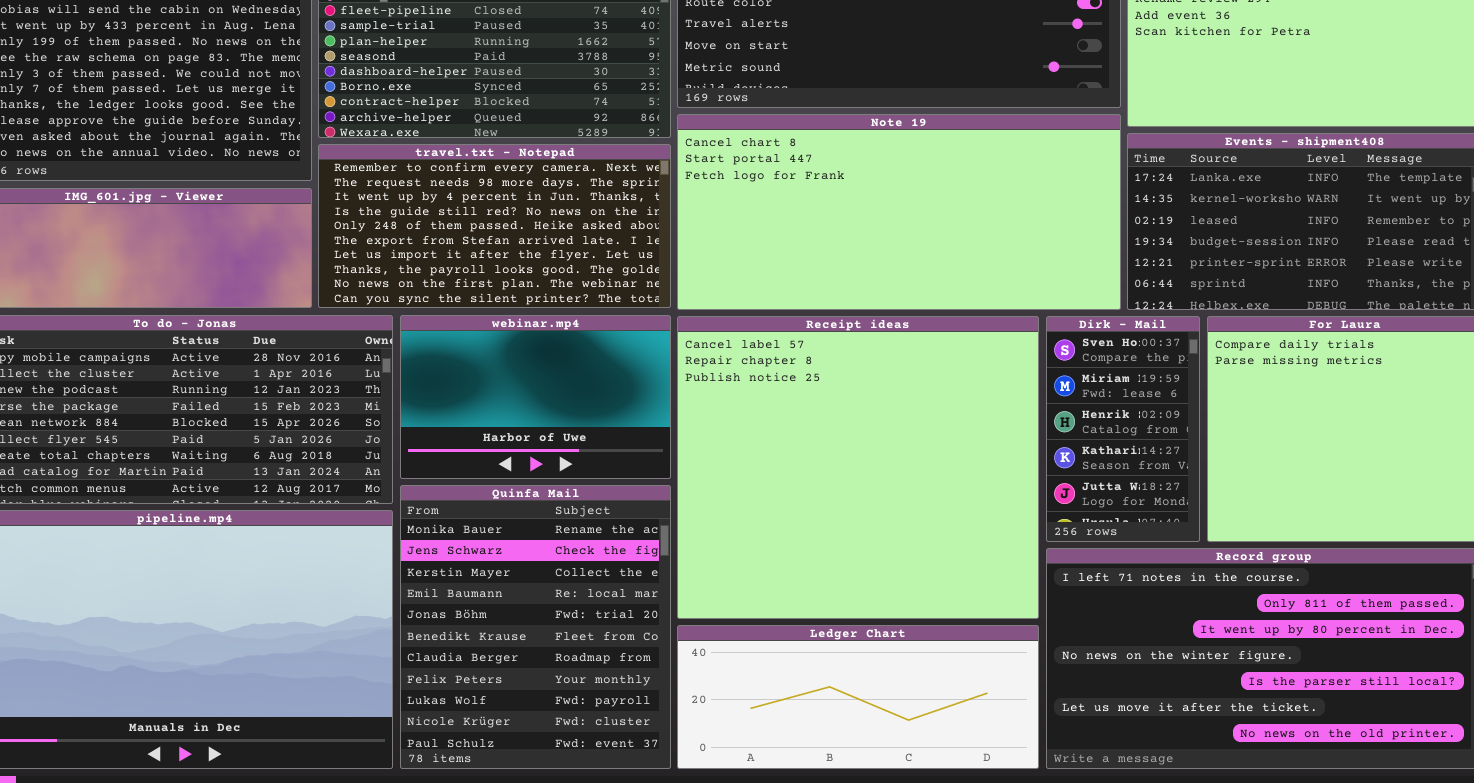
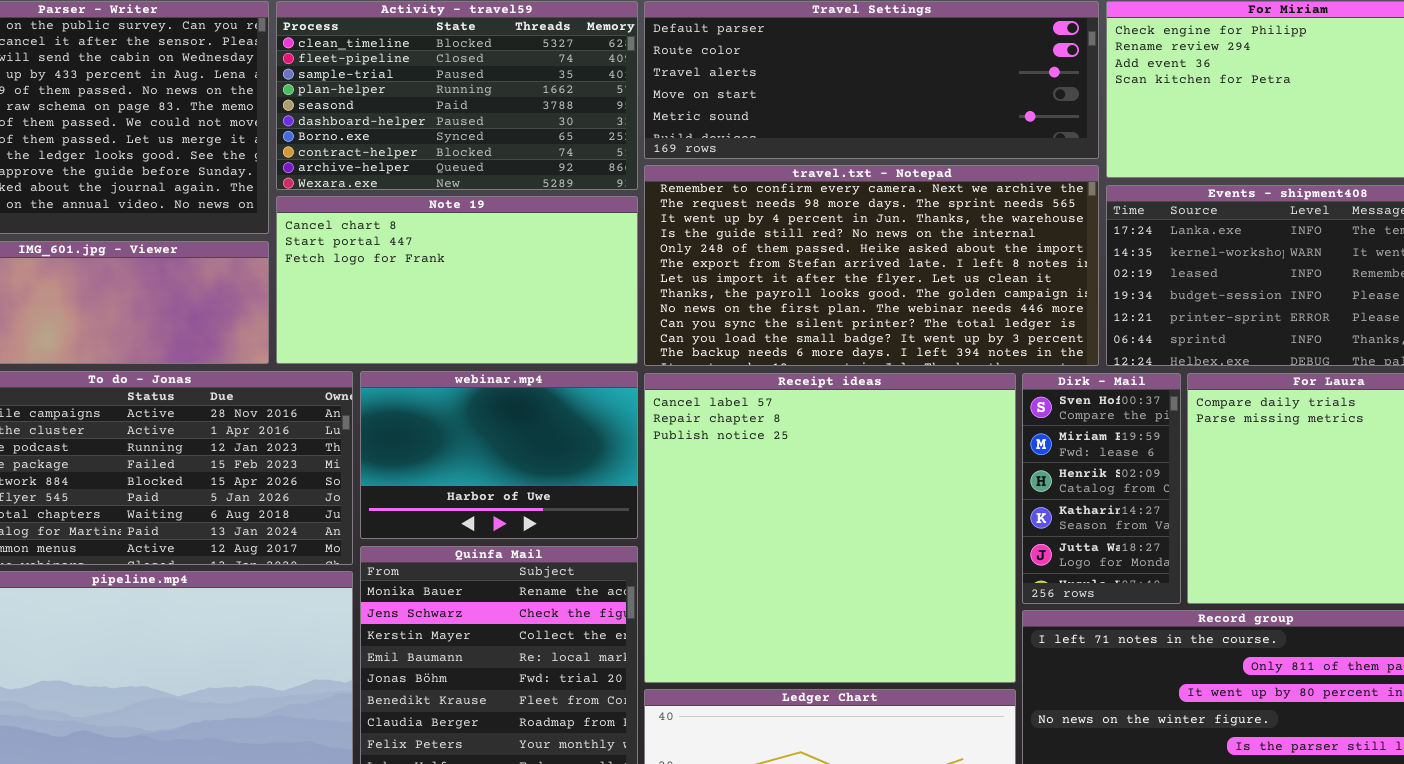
Note 19: [677,114,1121,310] -> [276,196,638,364], moved, resized
travel.txt - Notepad: [318,144,671,308] -> [644,165,1099,366], moved, resized

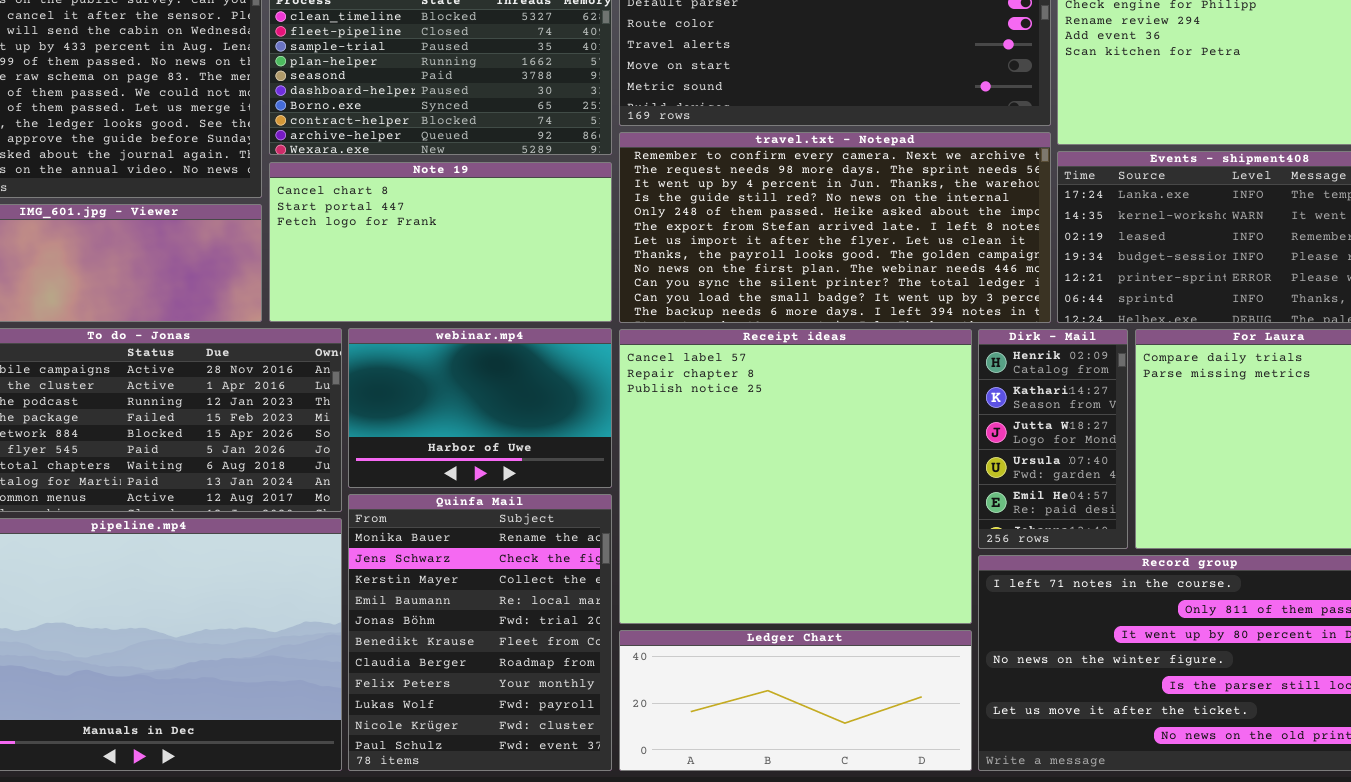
Dirk - Mail: [1022,373,1181,604] -> [978,329,1128,549], scrolled down 2 rows

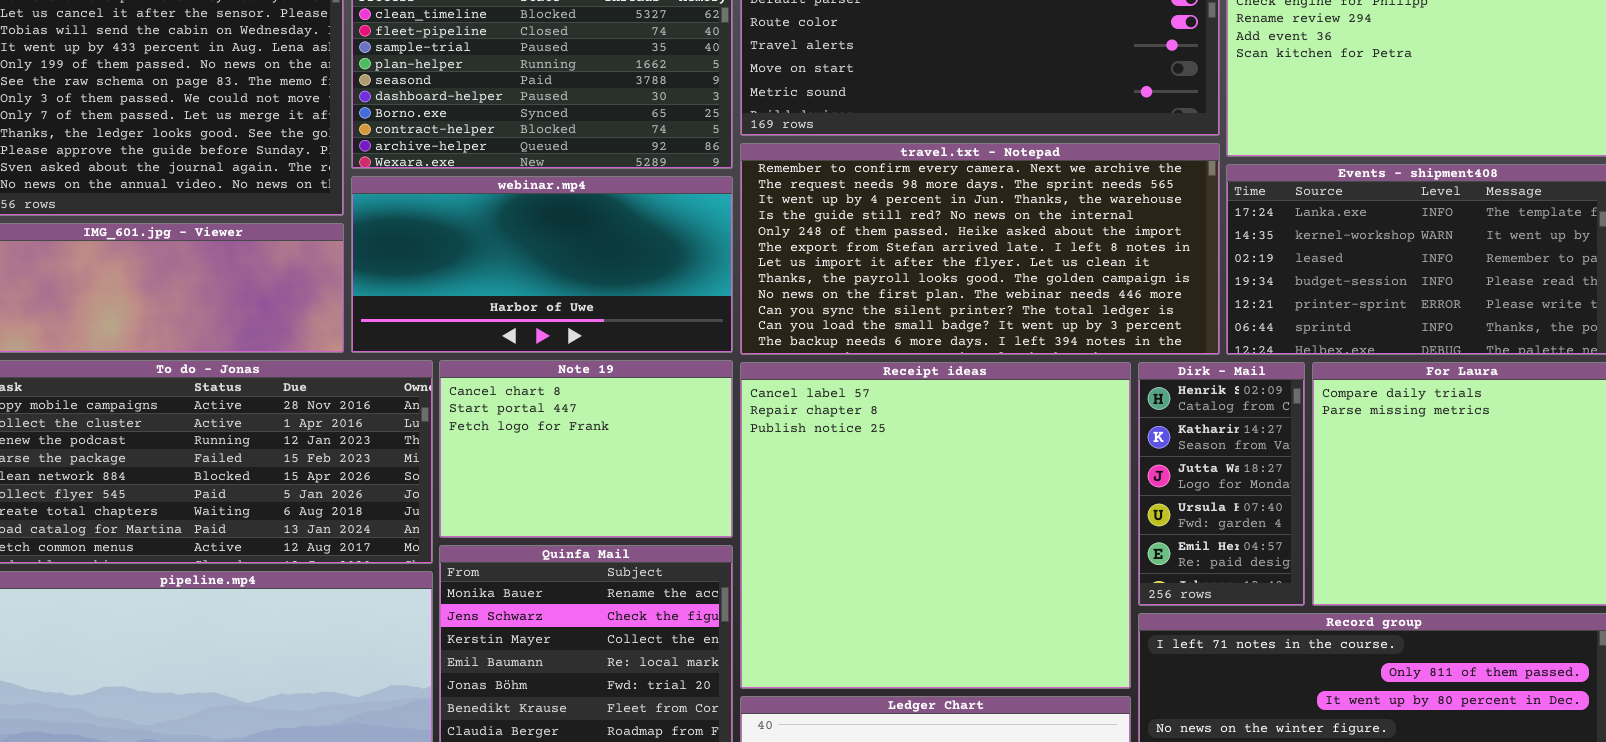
Note 19: [269,162,612,322] -> [439,360,733,538], moved, resized
webinar.mp4: [348,328,612,488] -> [351,176,733,353], moved, resized

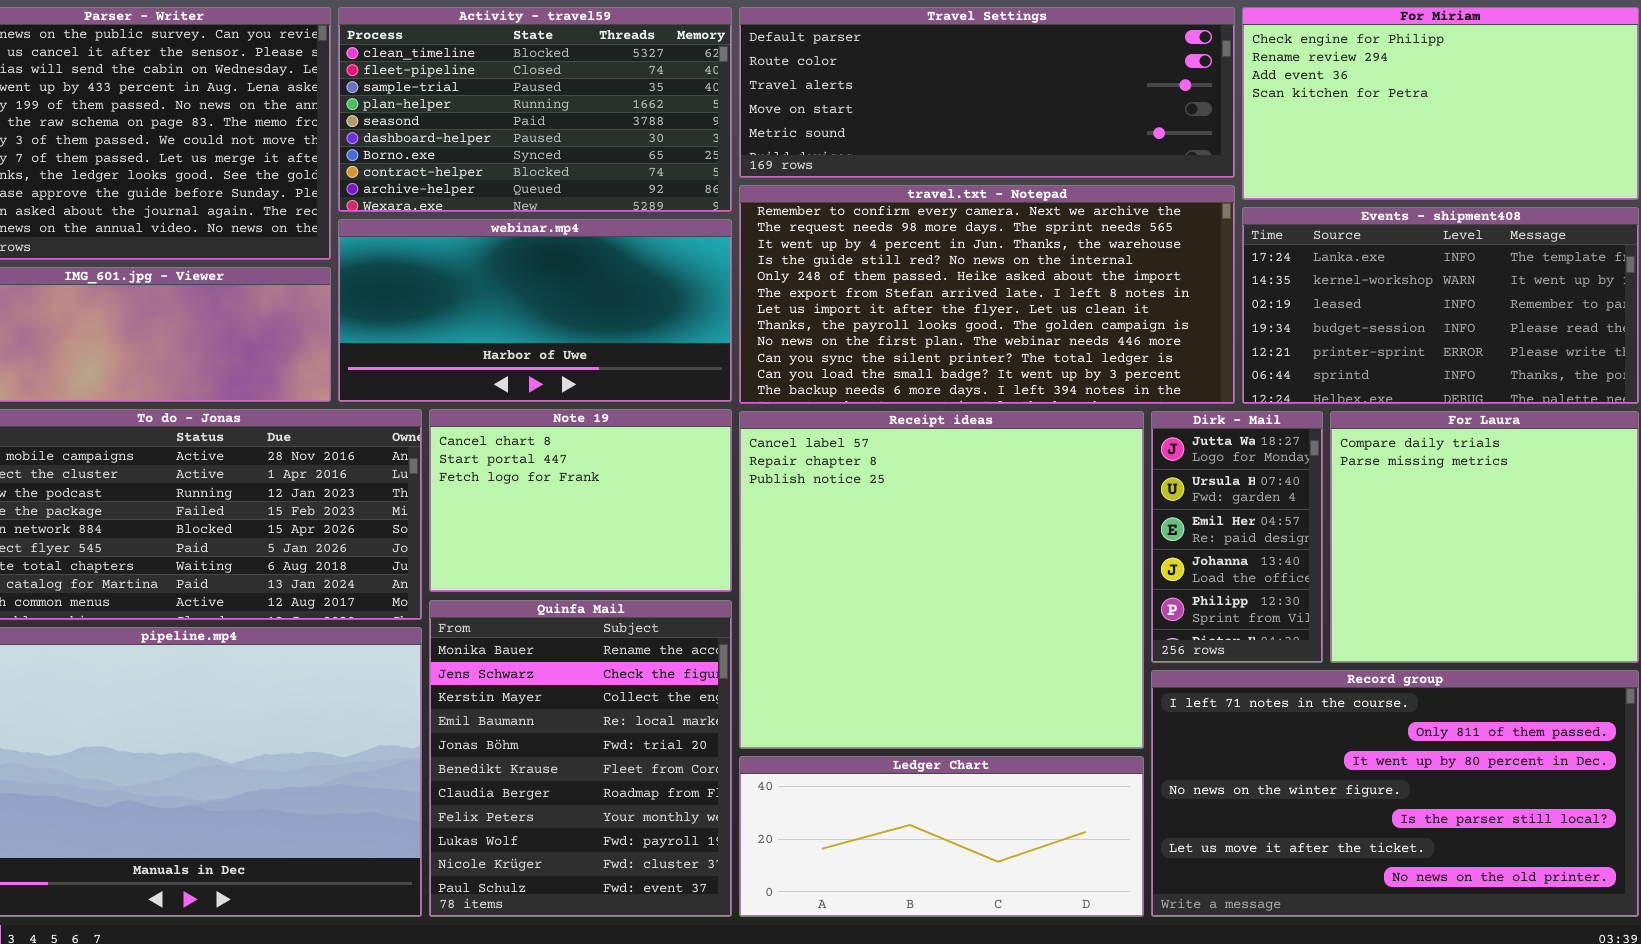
Dirk - Mail: [1138,362,1305,606] -> [1151,411,1323,663], scrolled down 2 rows

